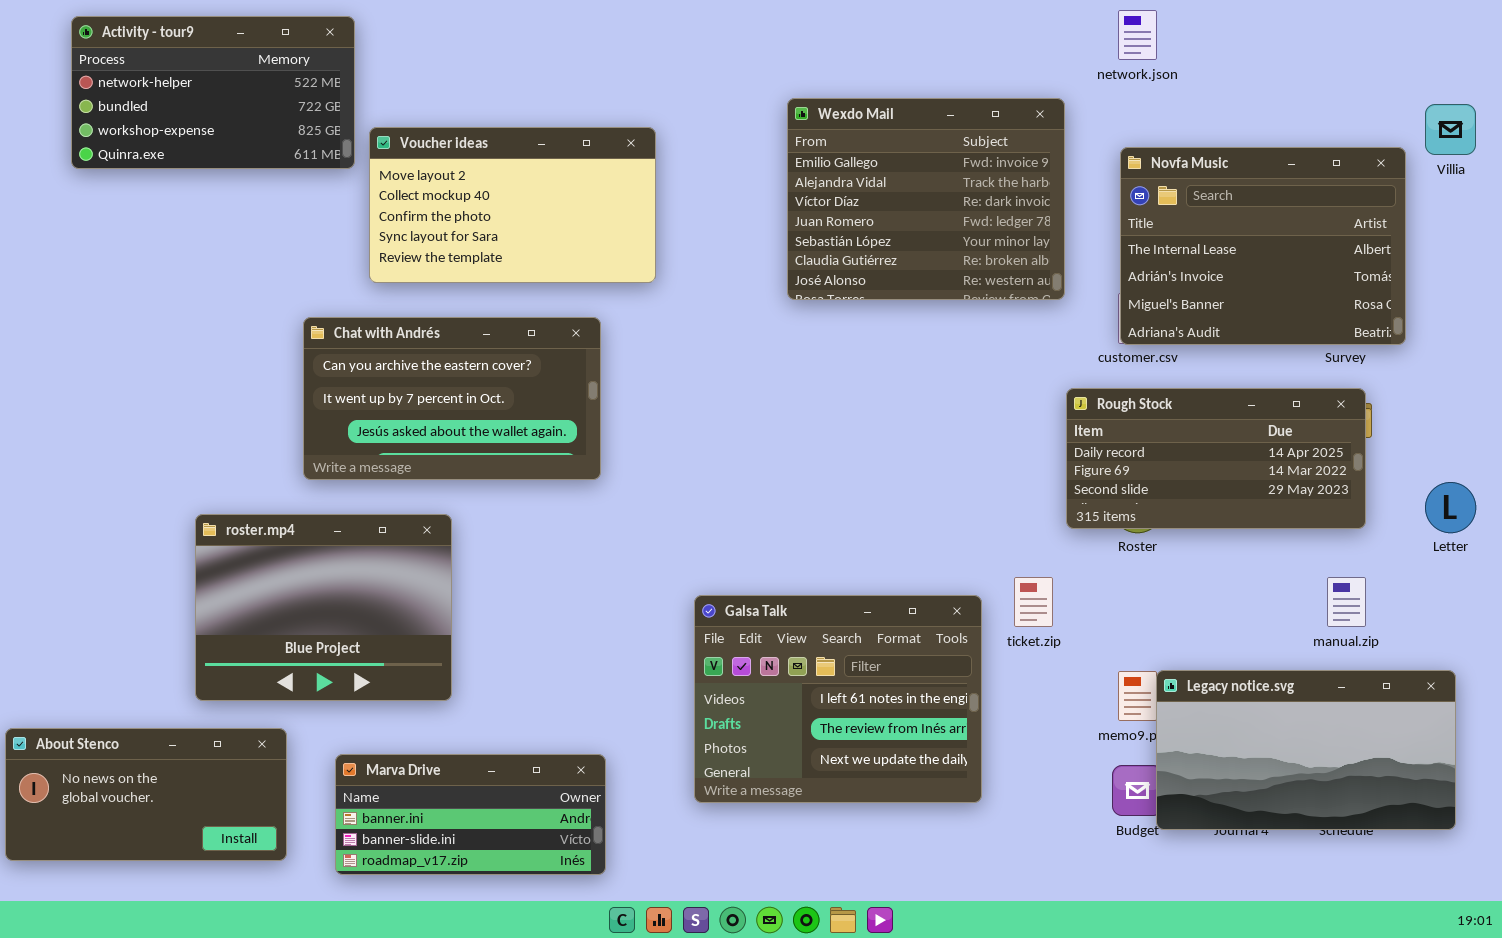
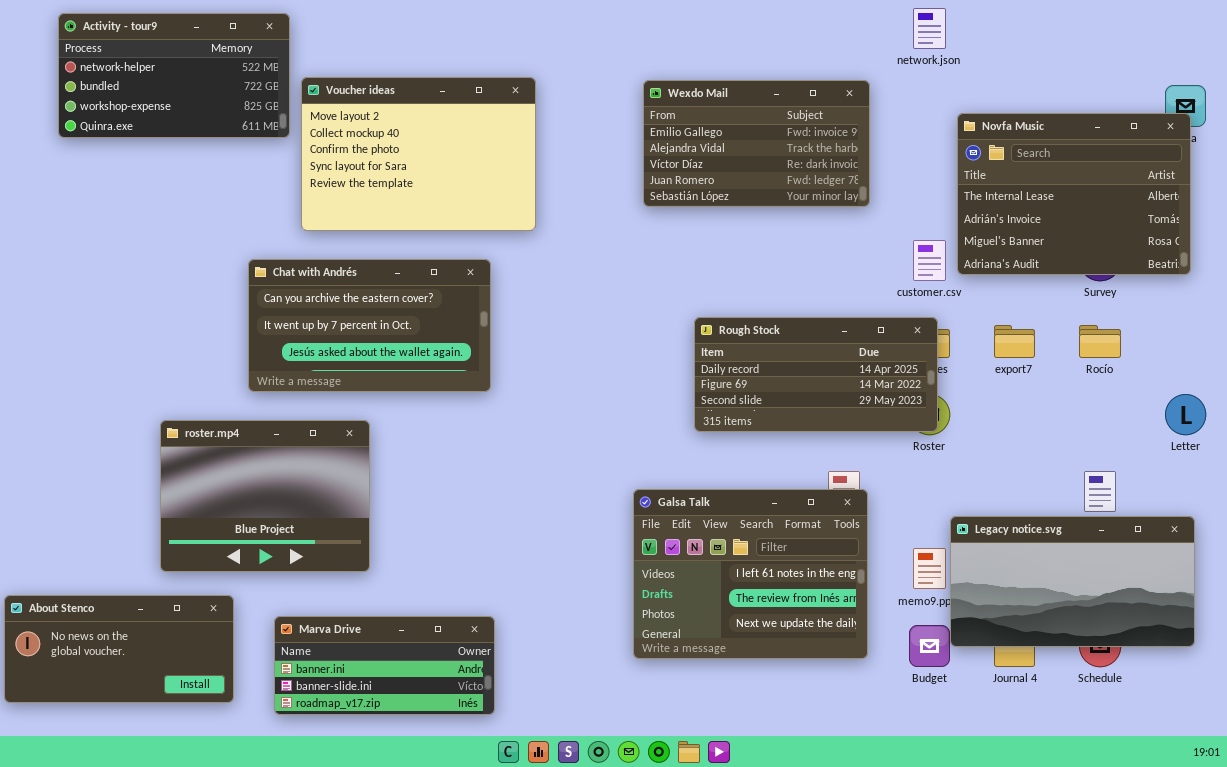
Wexdo Mail: [787,98,1065,300] -> [643,80,870,207], resized
Voucher ideas: [369,127,656,283] -> [301,77,536,231], resized
Novfa Music: [1120,147,1406,345] -> [957,113,1191,275], moved
Rough Stock: [1066,388,1366,529] -> [694,317,938,432], moved
Galsa Talk: [694,595,982,803] -> [633,489,868,659], moved
Legacy notice.svg: [1156,670,1456,830] -> [950,516,1195,647], moved

